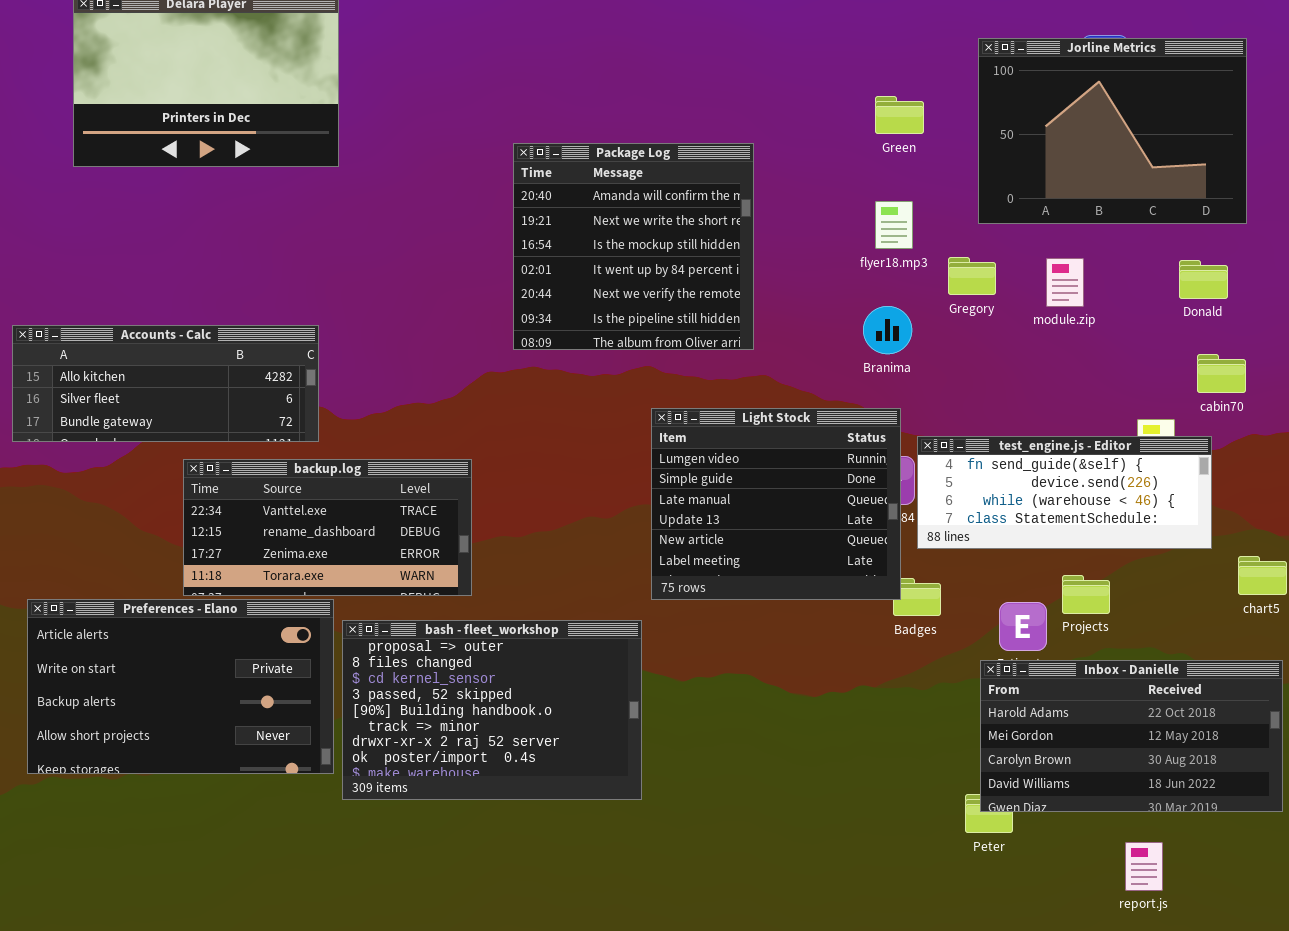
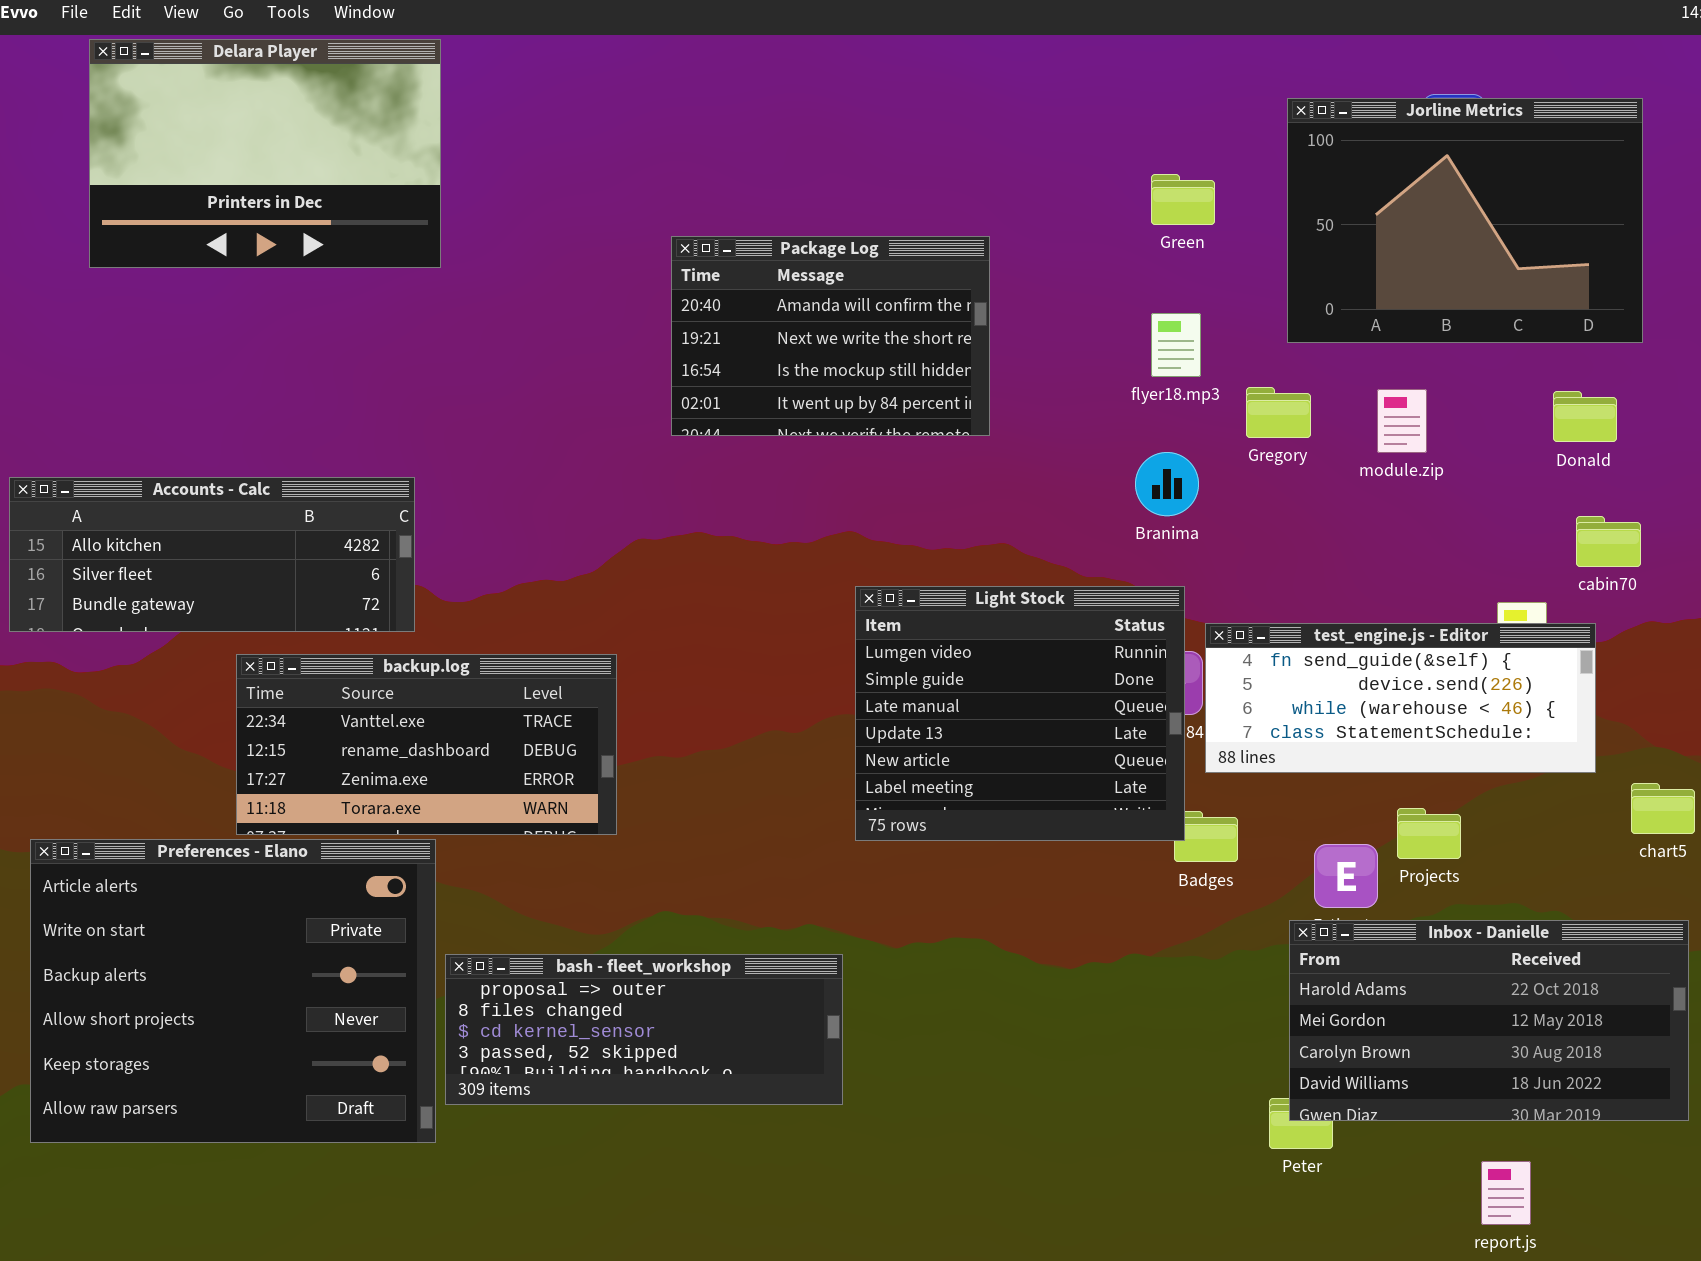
Package Log: [513,143,754,350] -> [671,236,990,436], resized
Preferences - Elano: [27,599,334,774] -> [30,839,436,1143], resized
bash - fleet_workshop: [342,620,642,800] -> [445,954,843,1105], resized

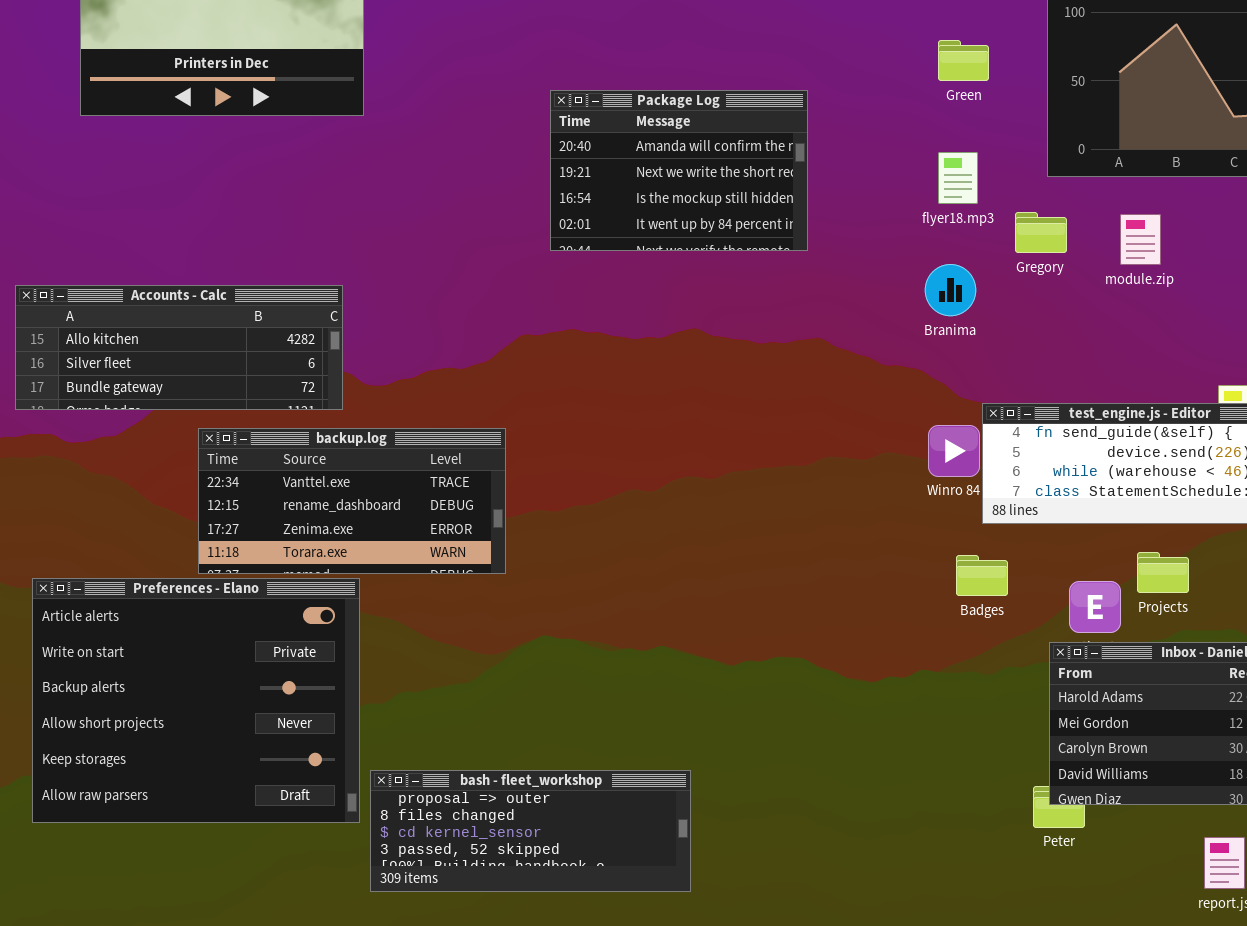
Light Stock: [855,586,1185,841] -> none, closed
bash - fleet_workshop: [445,954,843,1105] -> [370,770,691,892], moved

